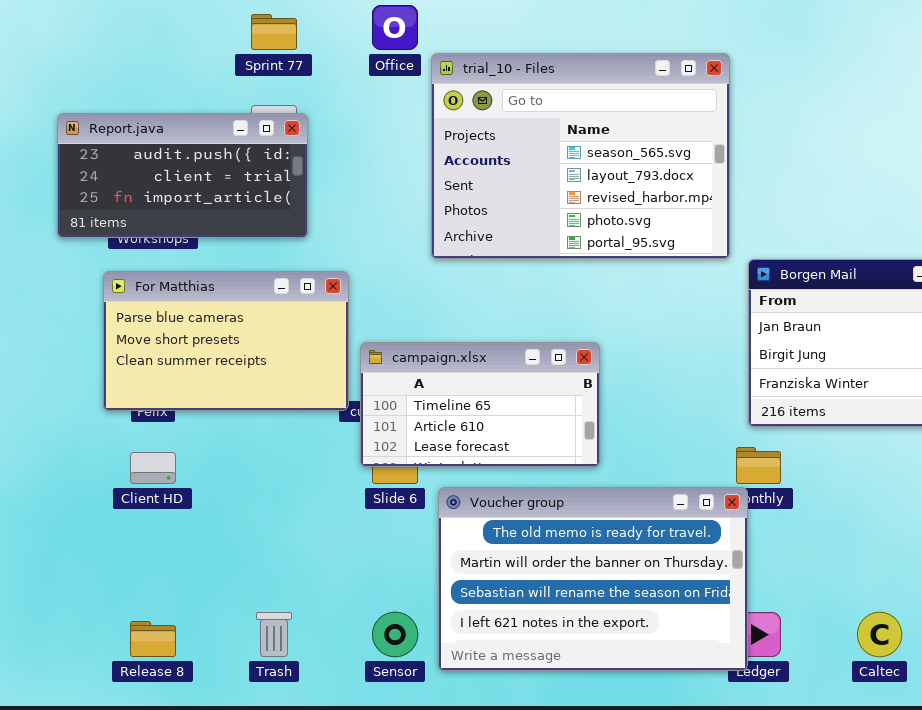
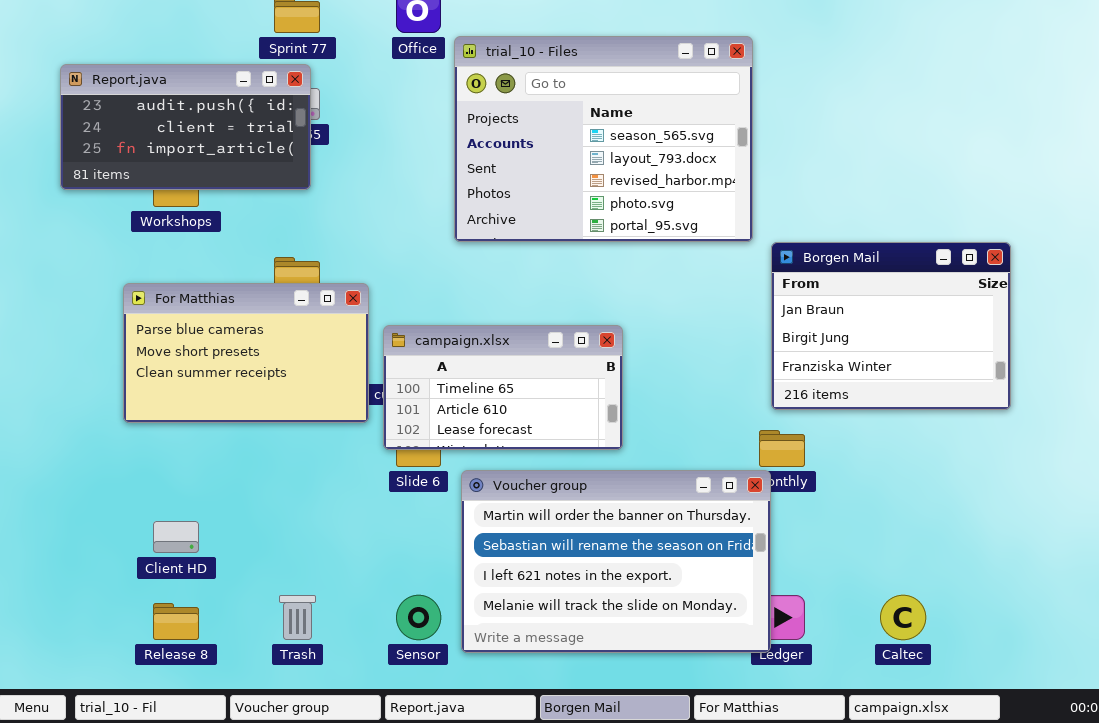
Report.java: [57,113,308,238] -> [60,64,311,190], moved
For Matthias: [103,271,349,411] -> [123,283,369,423], moved
Client HD: [130,452,176,484] -> [153,521,199,553], moved
Voucher group: [438,487,748,671] -> [461,470,771,653], scrolled down 1 row

